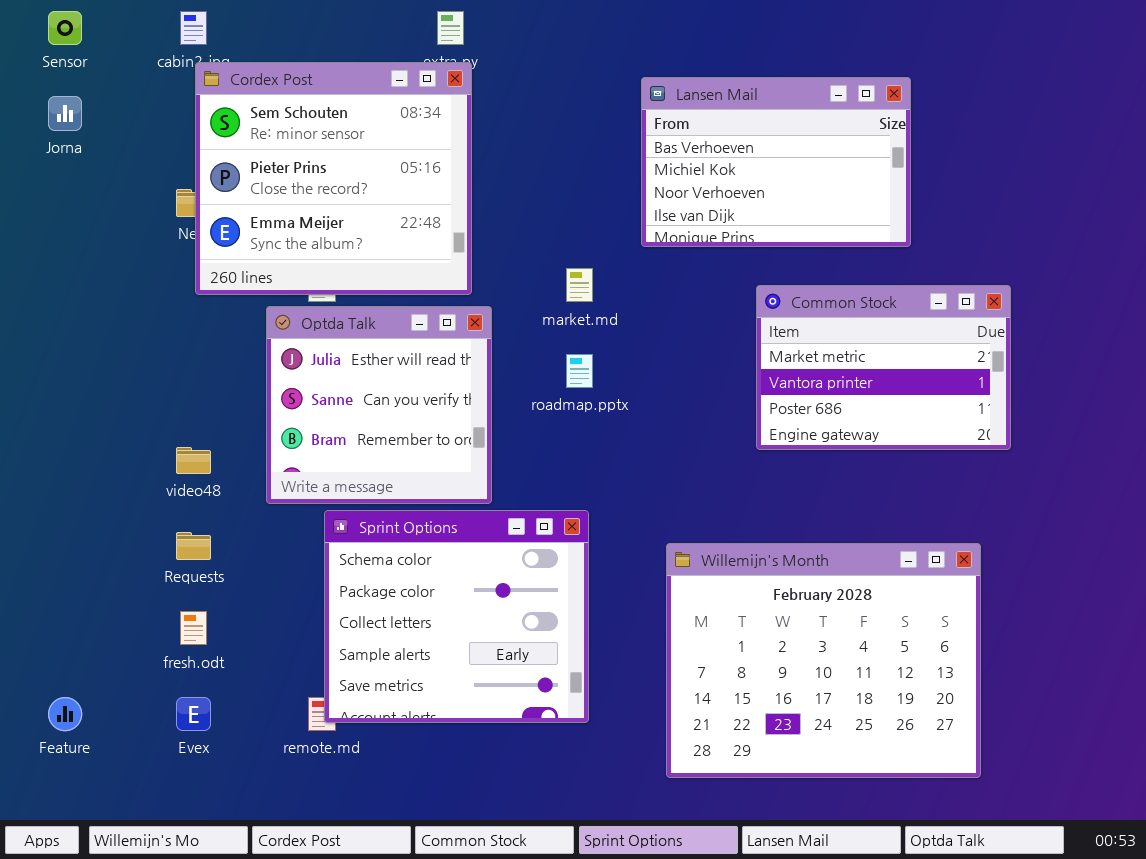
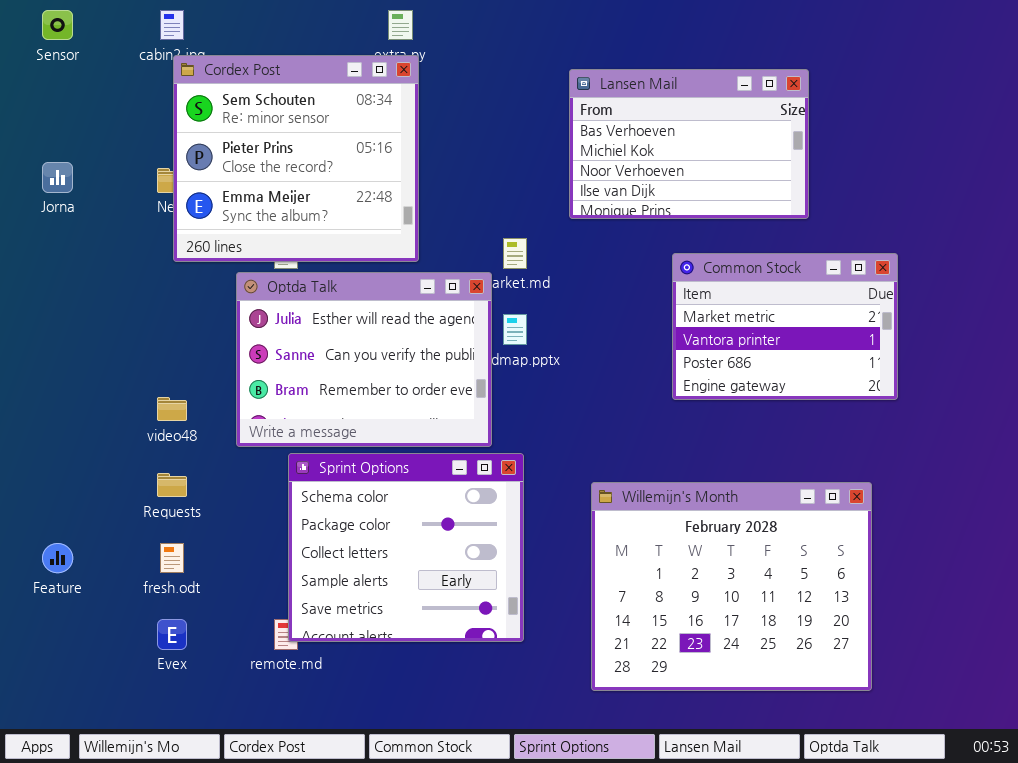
Jorna: [48,96,82,131] -> [42,162,73,193], moved
Optda Talk: [266,306,492,504] -> [236,272,492,447], resized
Feature: [48,697,82,731] -> [42,543,73,573], moved

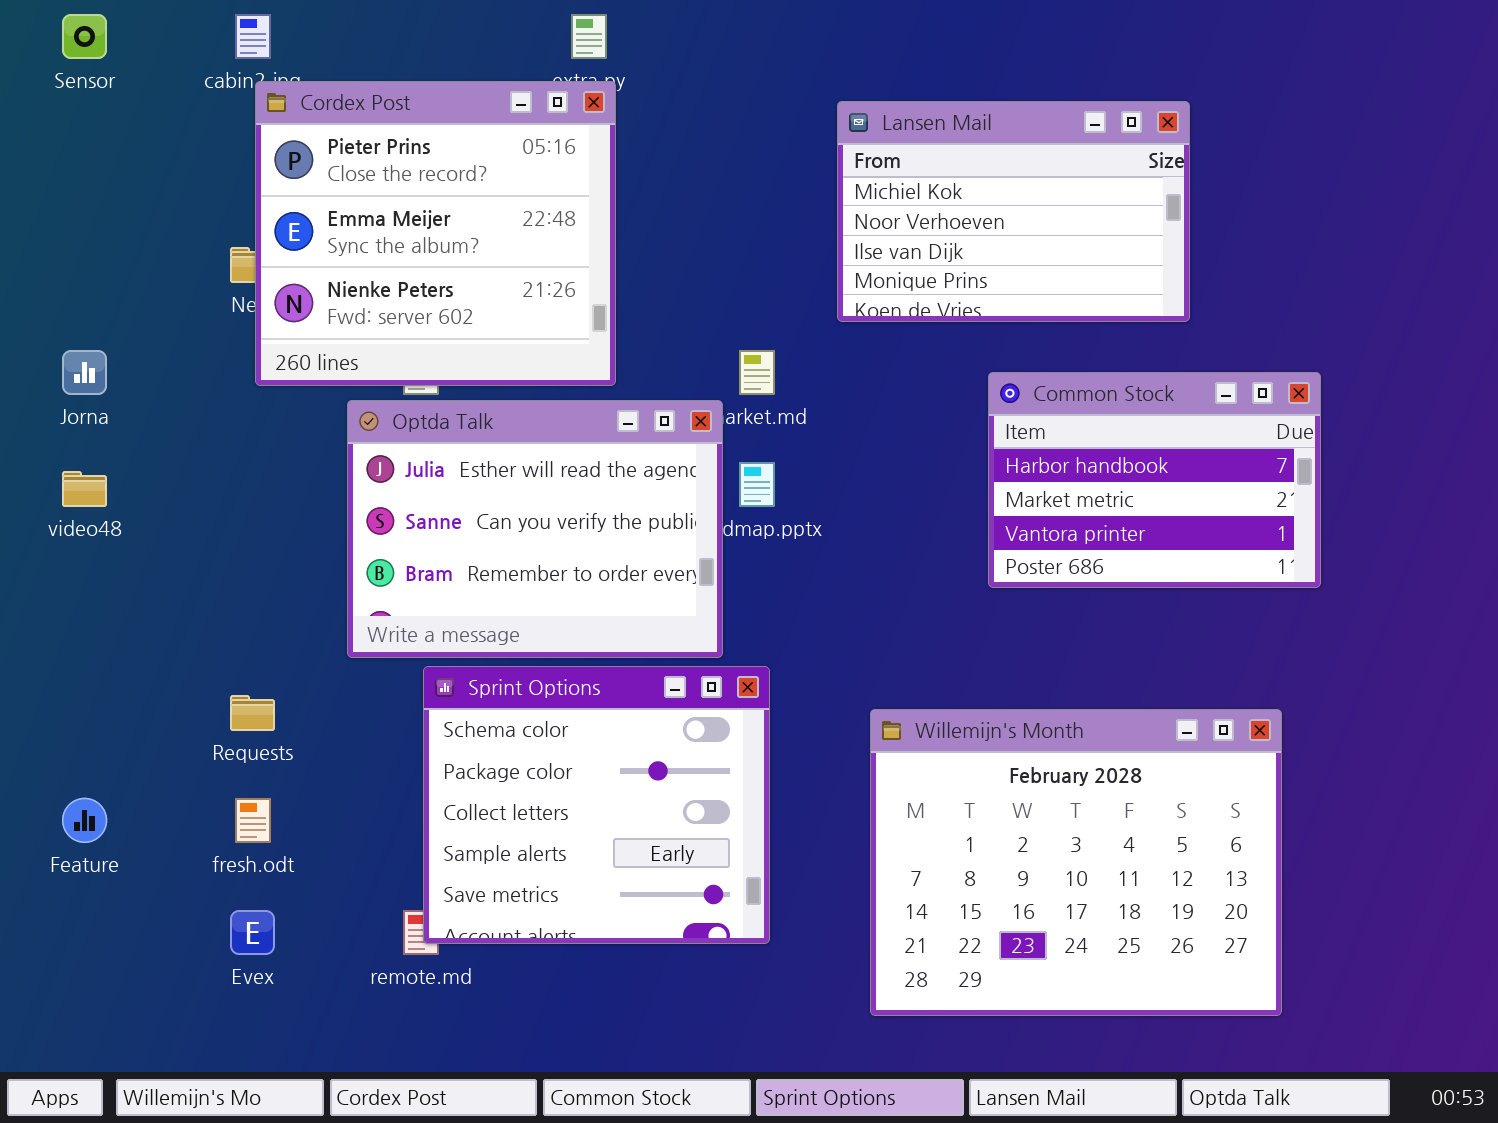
Cordex Post: [173,55,419,262] -> [255,81,616,386], scrolled down 1 row
Lansen Mail: [569,69,809,219] -> [837,101,1190,322], scrolled down 1 row
Jorna: [42,162,73,193] -> [62,350,107,395], moved
Common Stock: [672,253,898,400] -> [988,372,1321,588], scrolled up 1 row
video48: [157,397,187,421] -> [62,471,107,507], moved

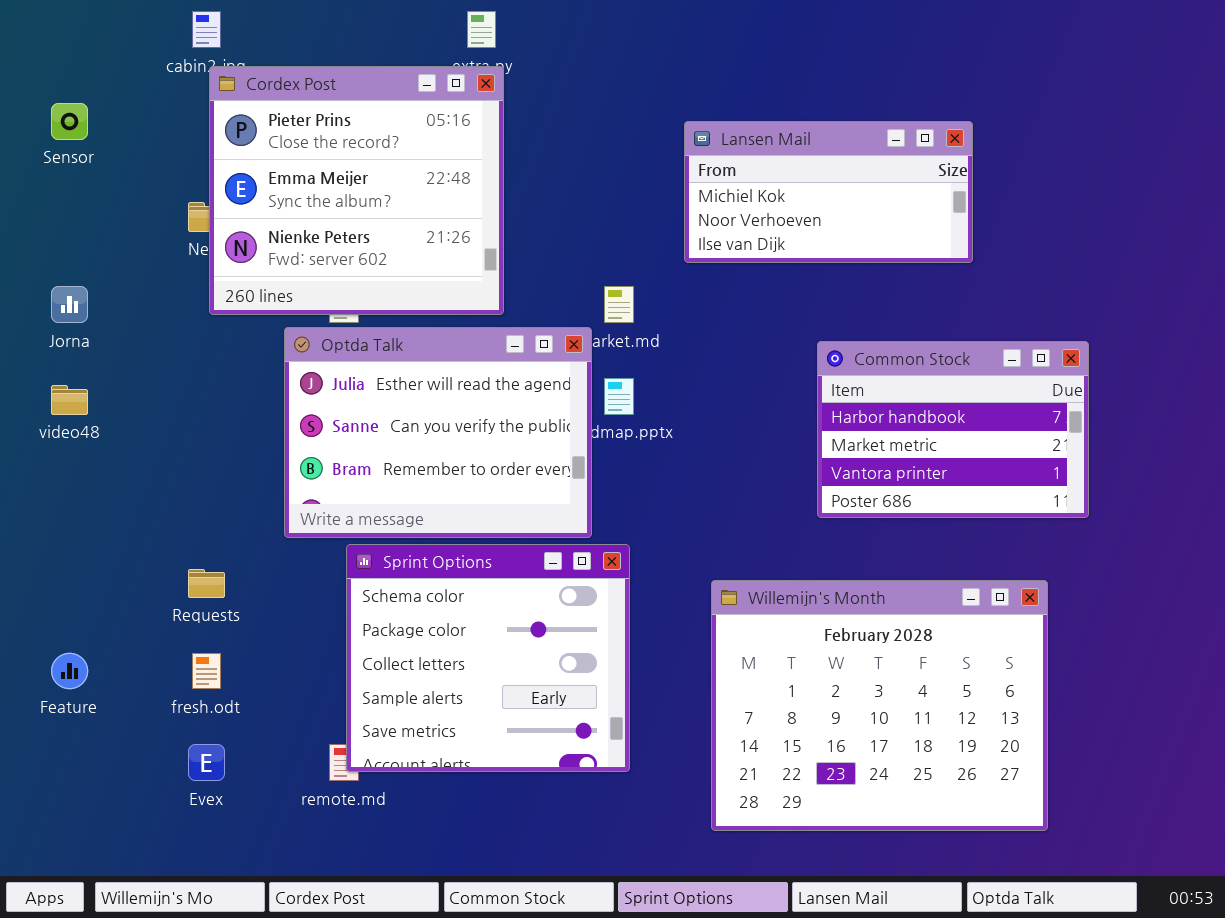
Sensor: [62,14,107,59] -> [51,103,88,140], moved
Lansen Mail: [837,101,1190,322] -> [684,121,973,263], resized
Common Stock: [988,372,1321,588] -> [817,341,1089,518], moved

